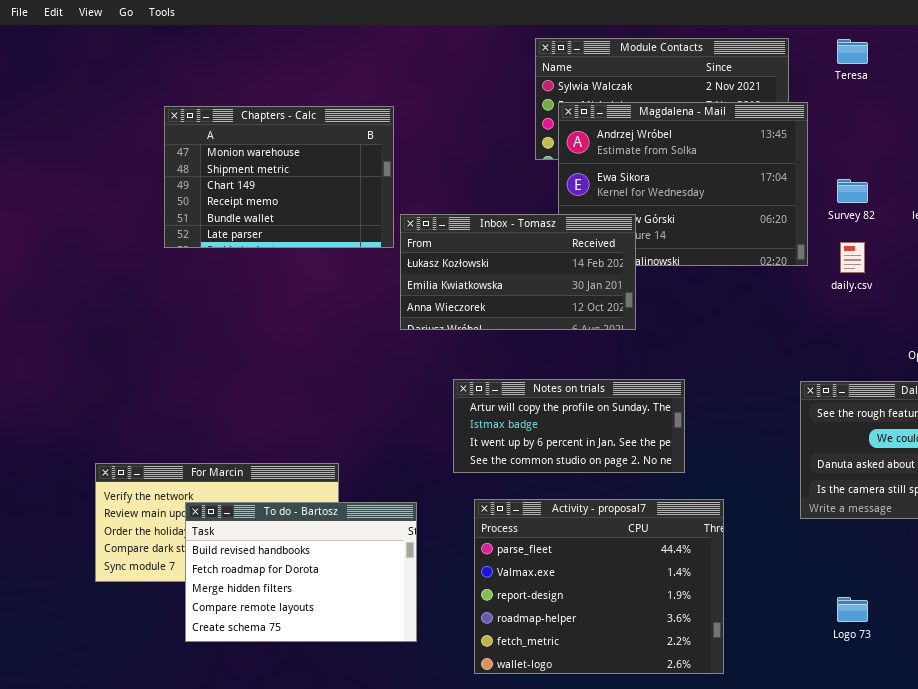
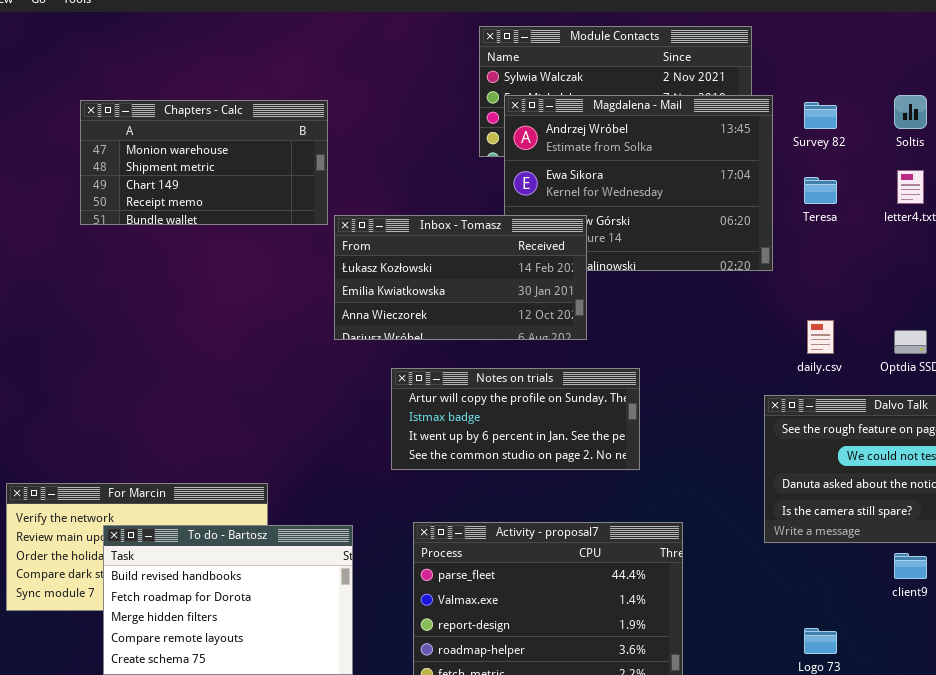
Teresa: [837,39,868,64] -> [804,177,837,204], moved
Chapters - Calc: [164,106,394,248] -> [80,100,328,225], resized
Survey 82: [837,179,868,203] -> [804,102,837,129], moved
daily.csv: [840,242,865,273] -> [807,320,834,354], moved
Notes on trials: [453,379,685,473] -> [391,368,640,470], moved

